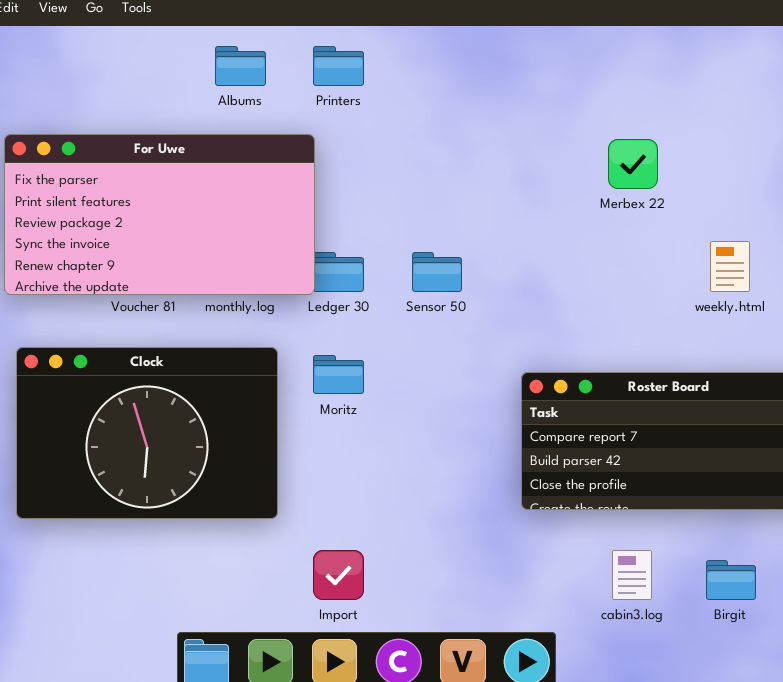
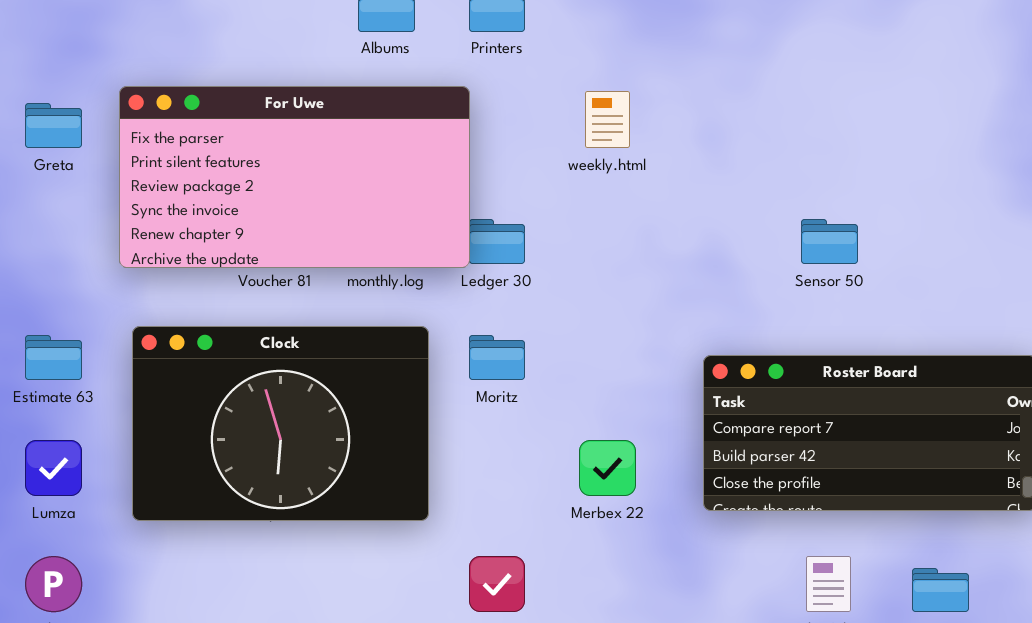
Merbex 22: [608,139,658,189] -> [579,440,636,496], moved
weekly.html: [710,241,750,292] -> [585,91,630,148], moved
Sensor 50: [412,252,462,292] -> [801,219,858,264], moved

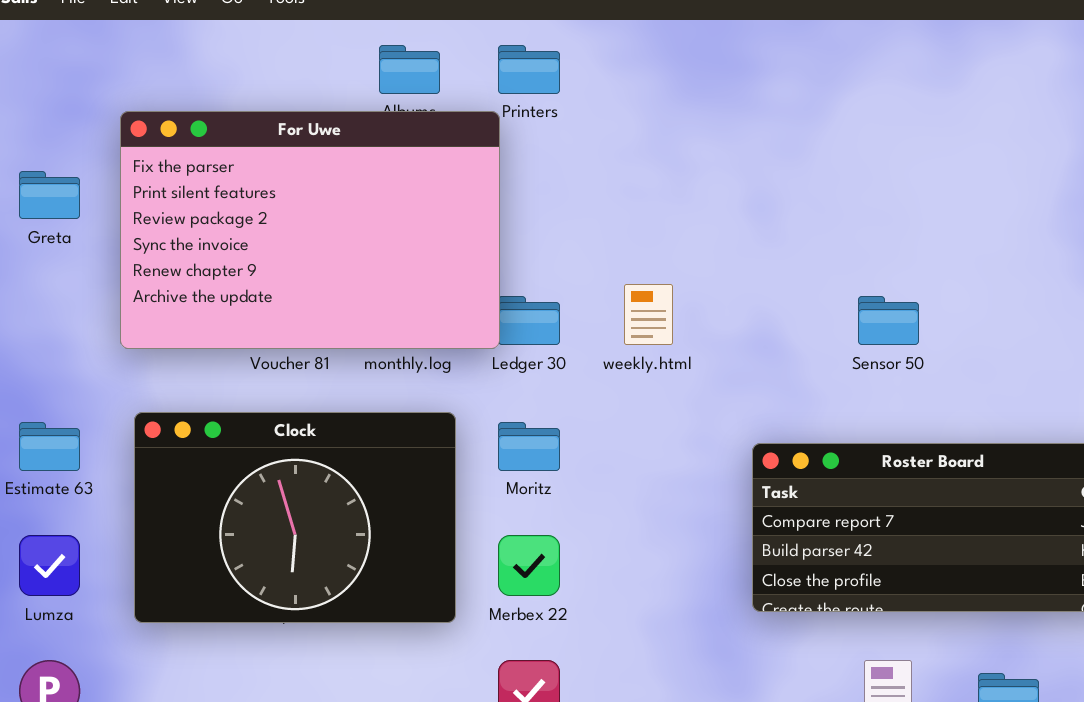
For Uwe: [119,86,470,268] -> [120,111,500,349], resized
weekly.html: [585,91,630,148] -> [624,284,673,345], moved
Merbex 22: [579,440,636,496] -> [498,535,560,596], moved

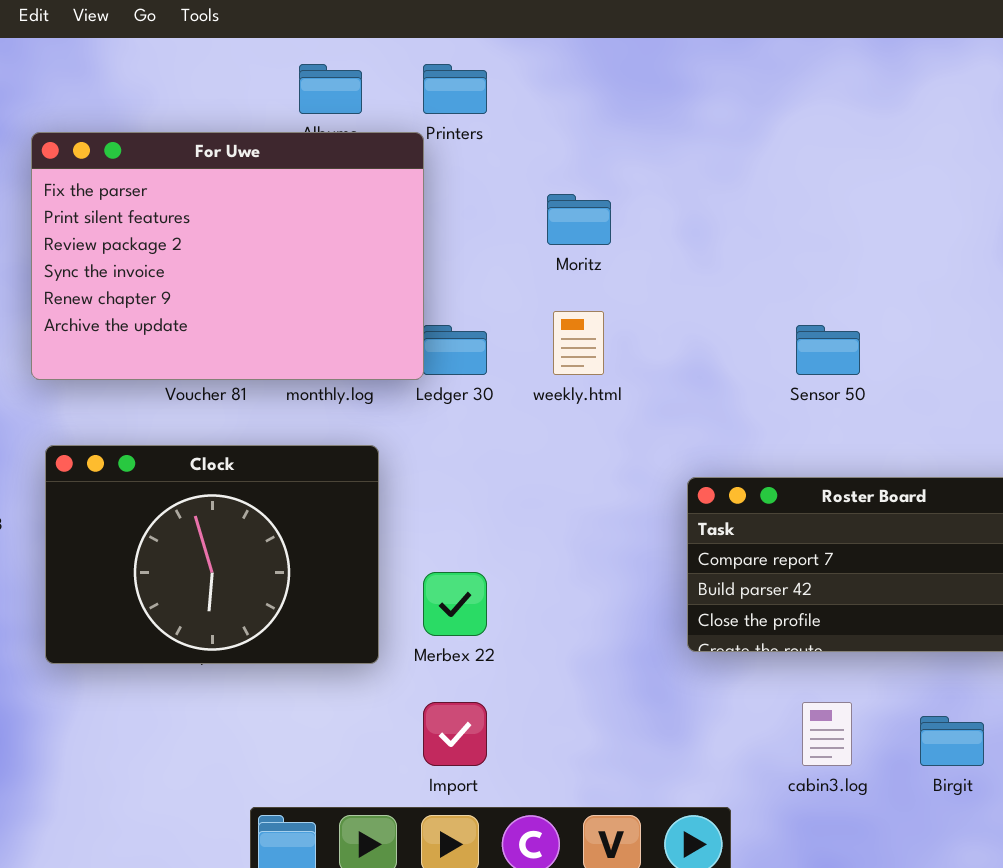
Moritz: [498,422,560,471] -> [547,194,611,245], moved

